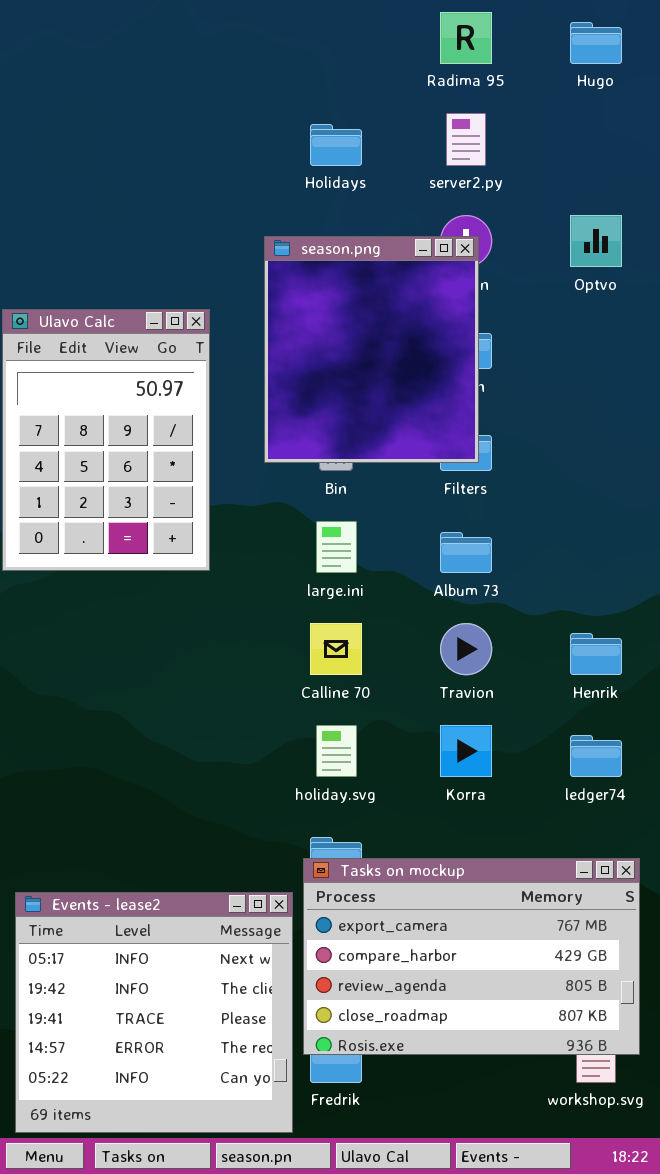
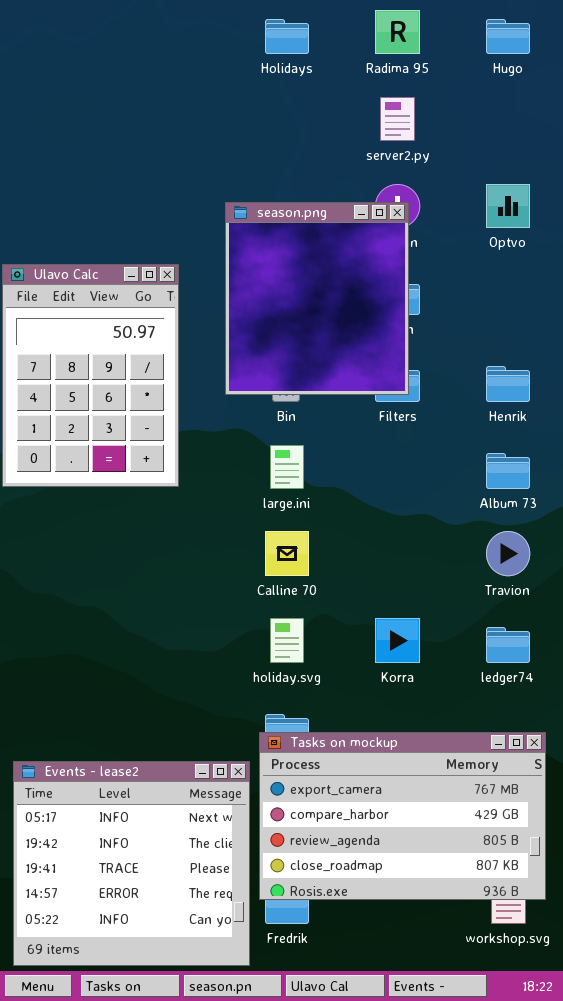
Holidays: [310,124,362,166] -> [265,19,309,54], moved
Album 73: [440,532,492,573] -> [486,453,530,489], moved
Travion: [440,623,492,675] -> [486,531,530,576], moved
Henrik: [570,633,622,675] -> [486,366,530,402], moved

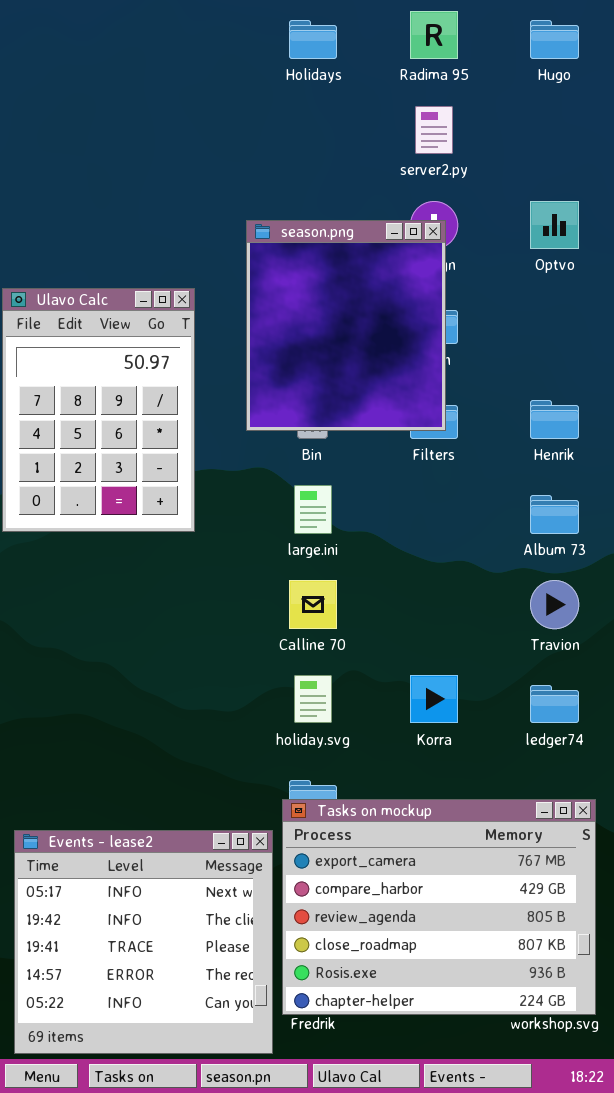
Tasks on mockup: [259,732,546,900] -> [282,799,596,1015], resized

